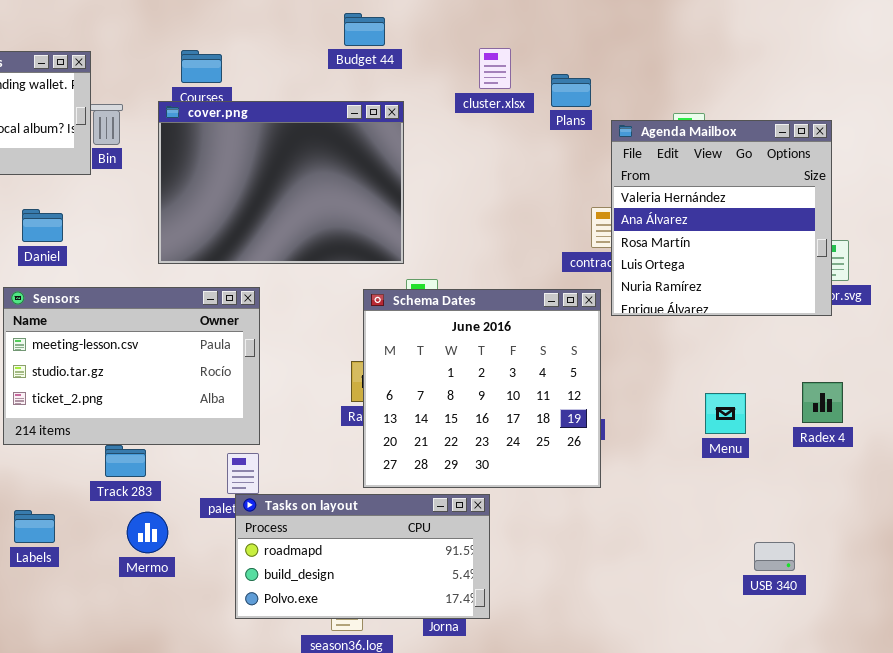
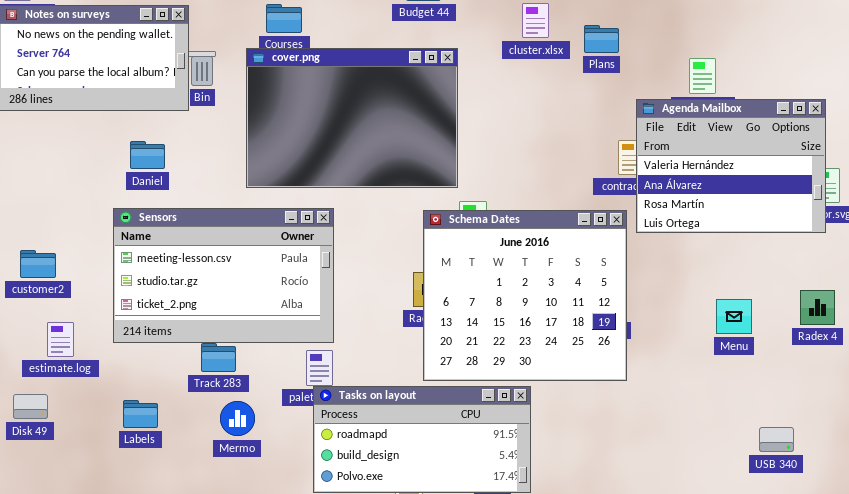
Agenda Mailbox: [611,120,832,316] -> [636,99,826,233], resized

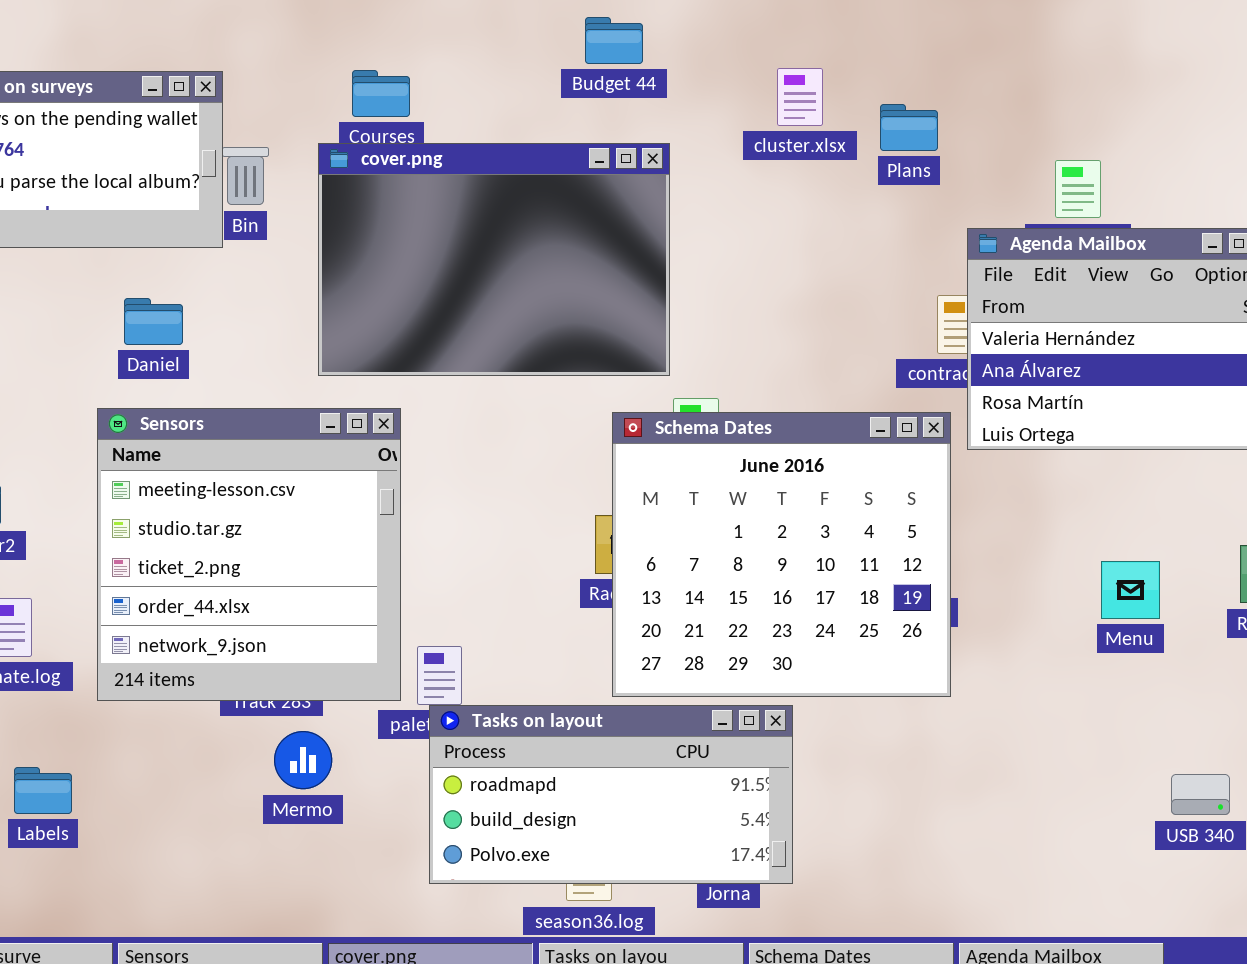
Sensors: [113,208,334,343] -> [97,408,401,701], resized
Labels: [123,400,158,428] -> [14,767,72,814], moved

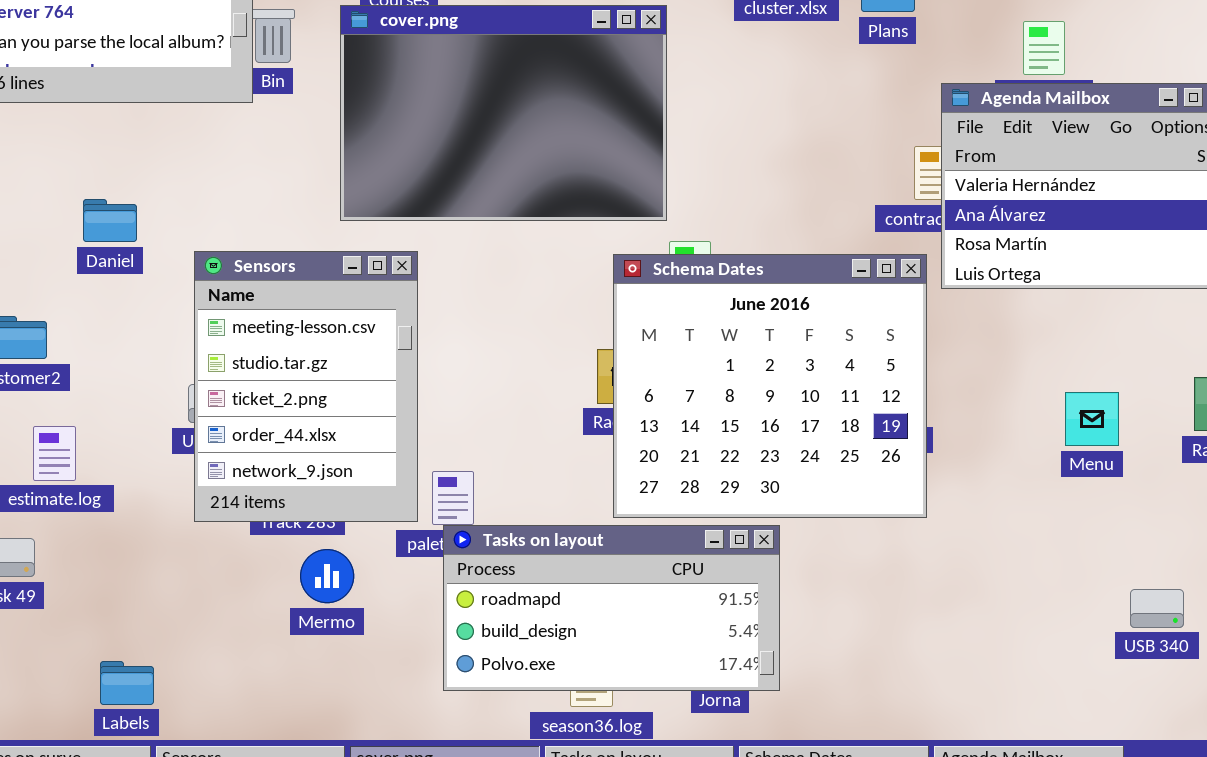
Daniel: [124,298,183,345] -> [83,199,137,242], moved
Sensors: [97,408,401,701] -> [194,251,418,522], resized
Labels: [14,767,72,814] -> [100,661,154,705], moved

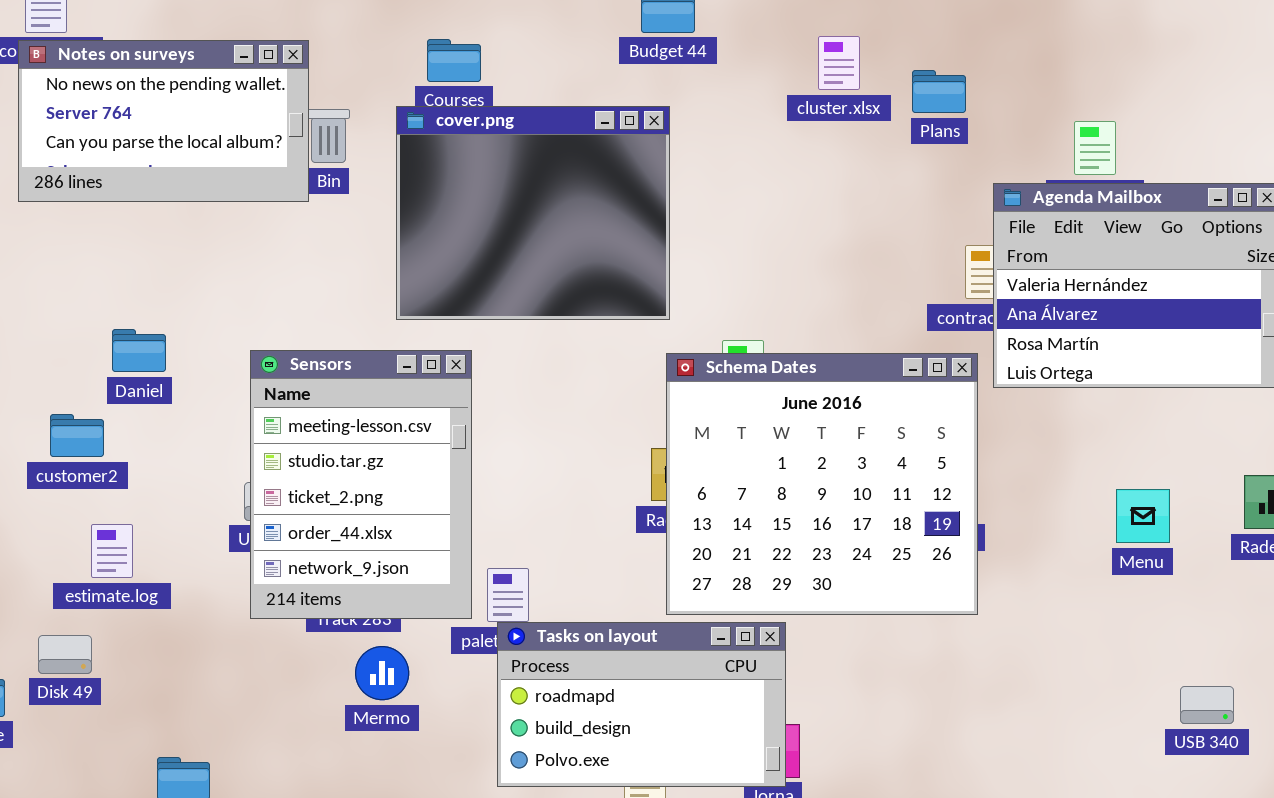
cover.png: [340,5,667,221] -> [396,106,670,320], resized
Daniel: [83,199,137,242] -> [112,329,166,372], moved
Tasks on layout: [443,525,780,691] -> [497,622,786,787], resized

